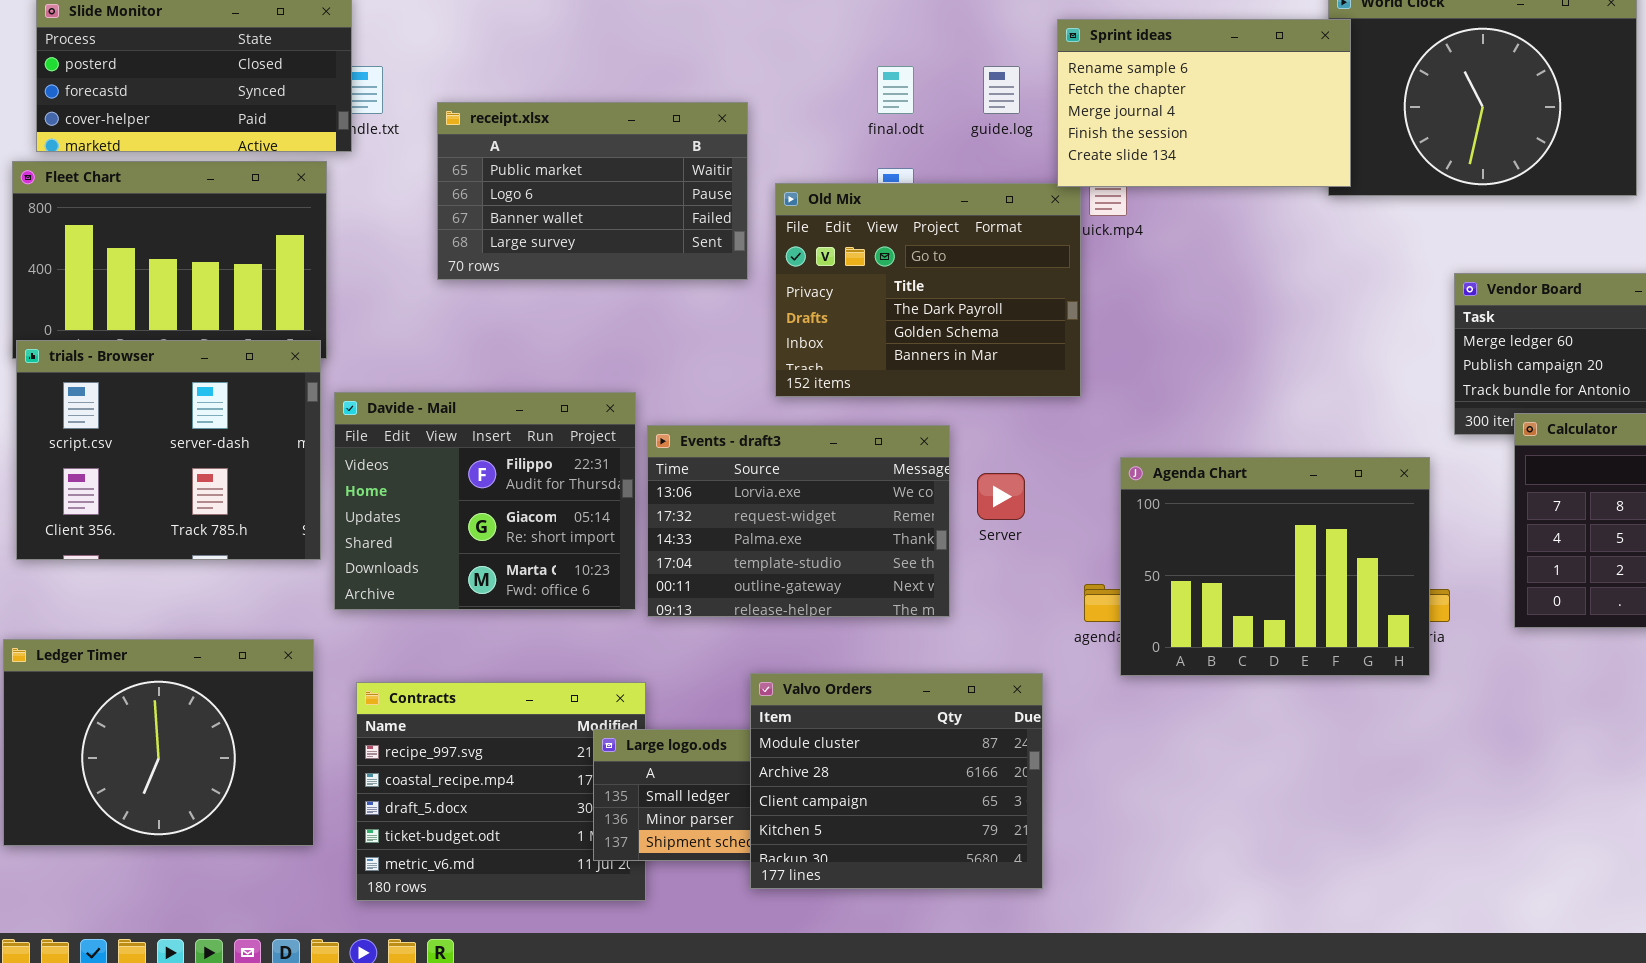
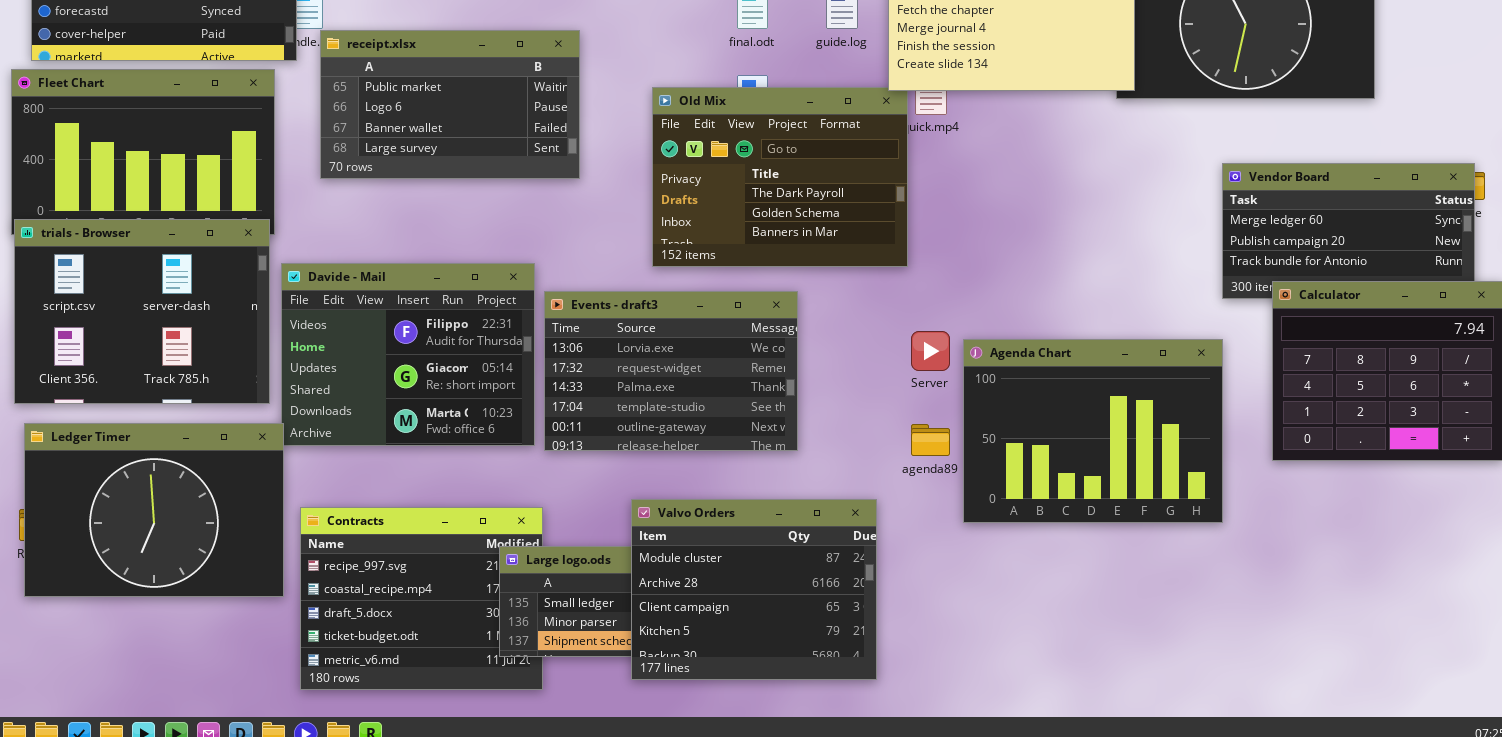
receipt.xlsx: [437,102,748,280] -> [320,30,580,179], moved
Agenda Chart: [1120,457,1430,676] -> [963,339,1223,523], moved
Server: [977,473,1025,520] -> [911,331,950,371], moved
Ledger Timer: [3,639,314,846] -> [24,423,284,597], moved

